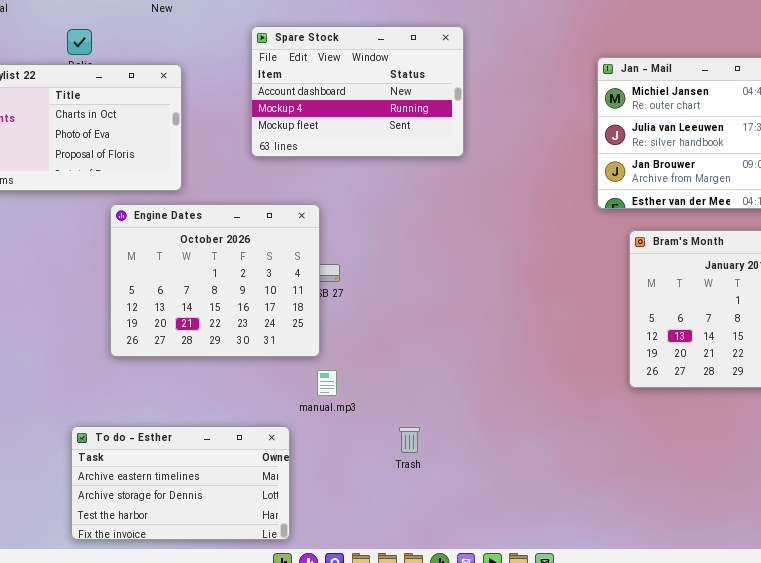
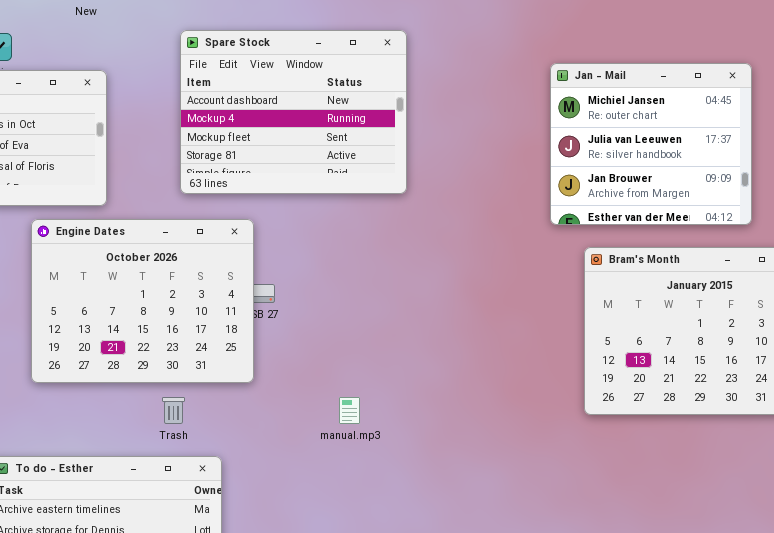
Spare Stock: [251,26,464,157] -> [180,30,407,194], resized
manual.mp3: [317,370,337,396] -> [339,397,360,424], moved
Trash: [399,427,420,453] -> [162,397,185,424], moved

